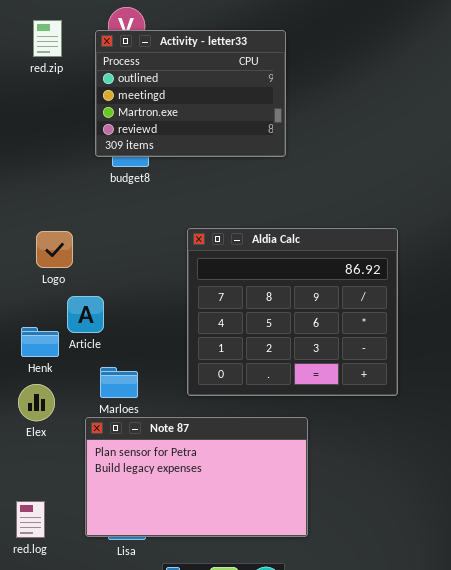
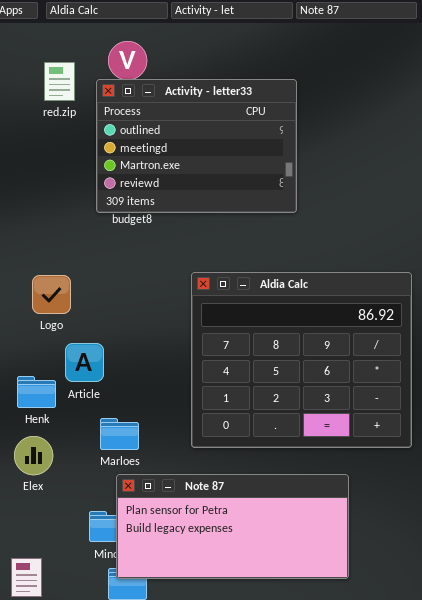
red.zip: [33,20,62,57] -> [44,62,75,101], moved
Activity - letter33: [95,30,286,157] -> [96,79,297,213], moved
Note 87: [85,417,308,537] -> [116,474,349,579], moved, resized

